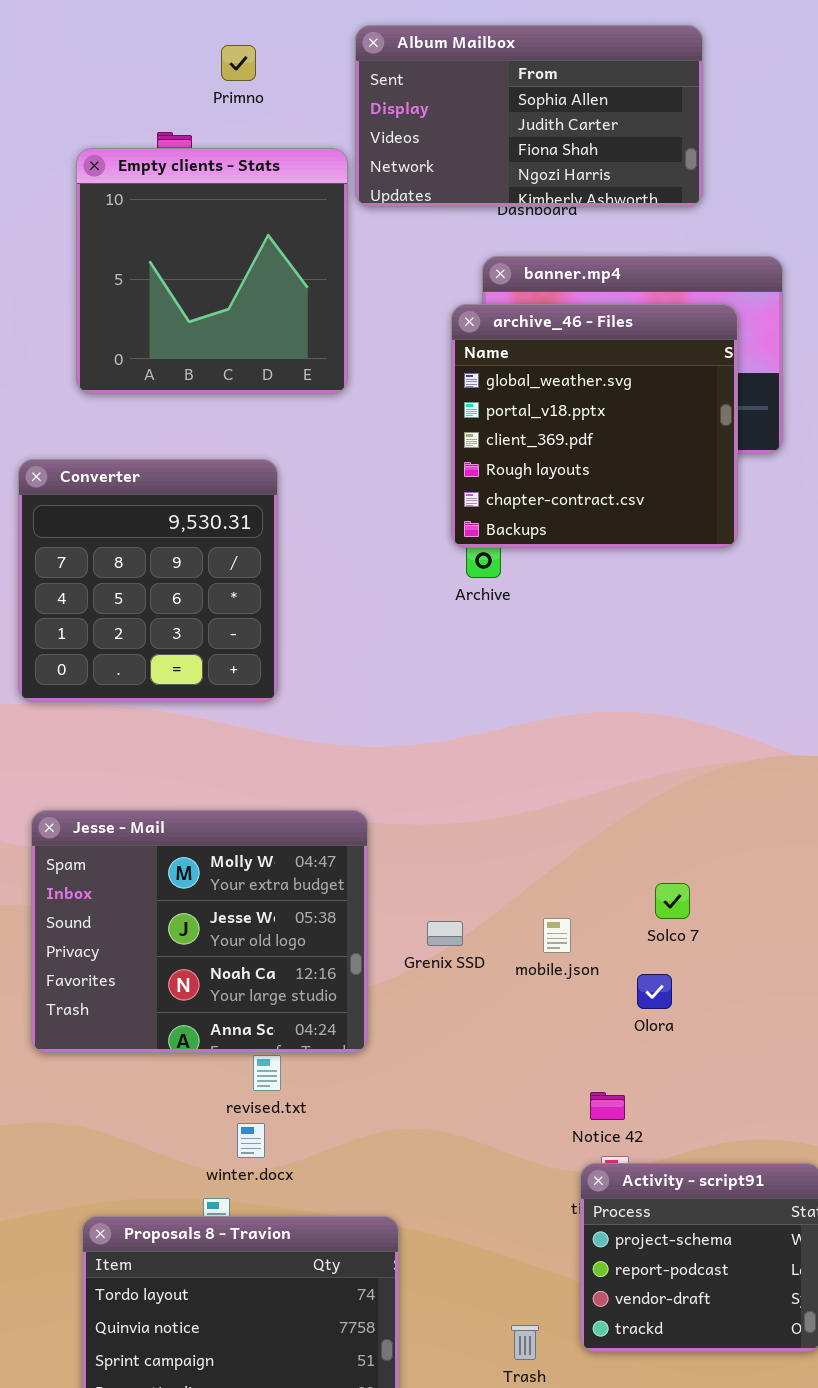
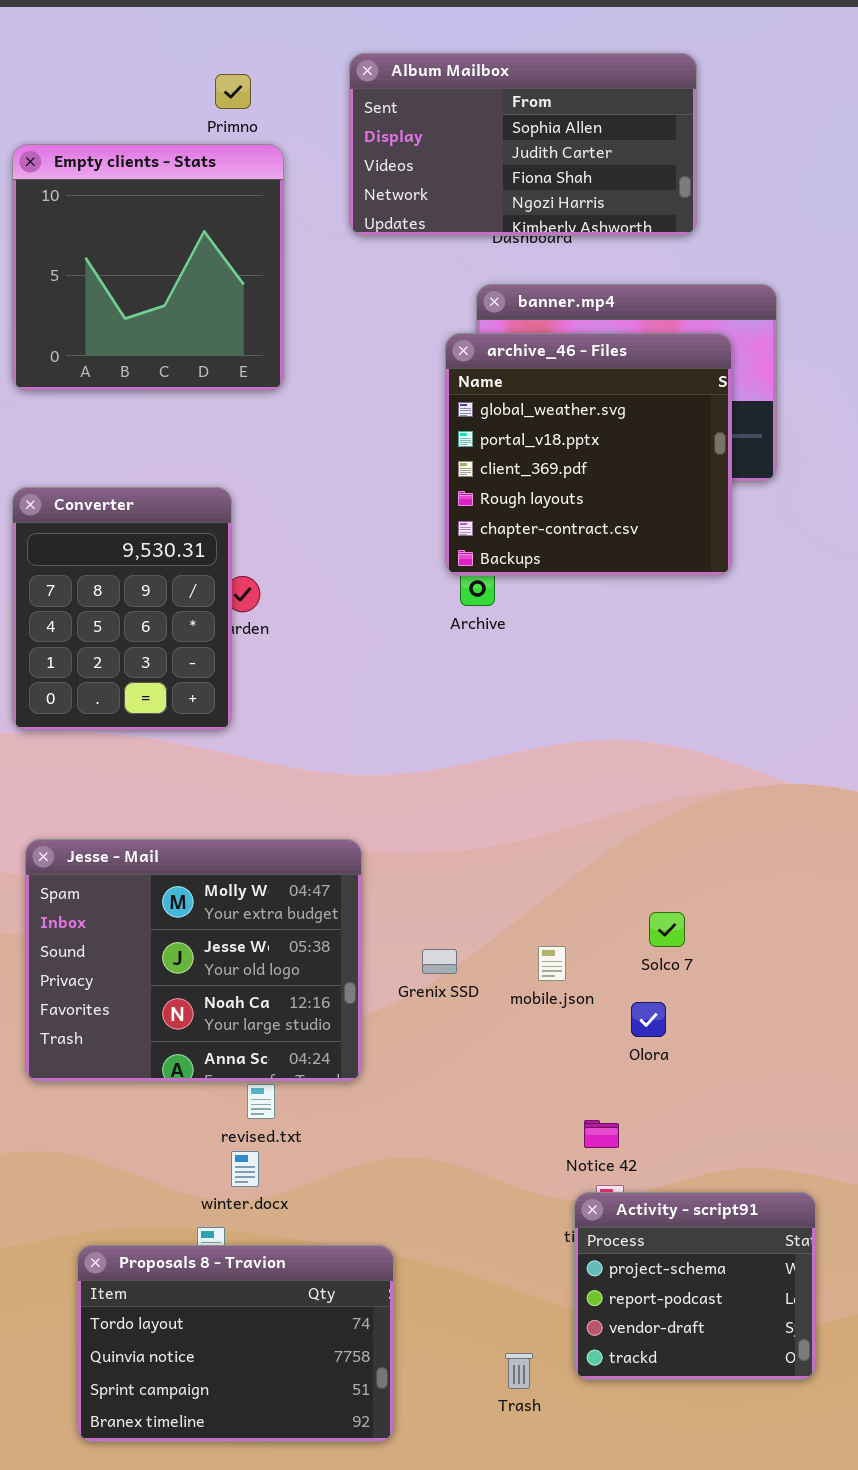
Empty clients - Stats: [76,148,348,394] -> [12,144,284,391], moved
Converter: [18,459,278,702] -> [12,487,232,731], resized

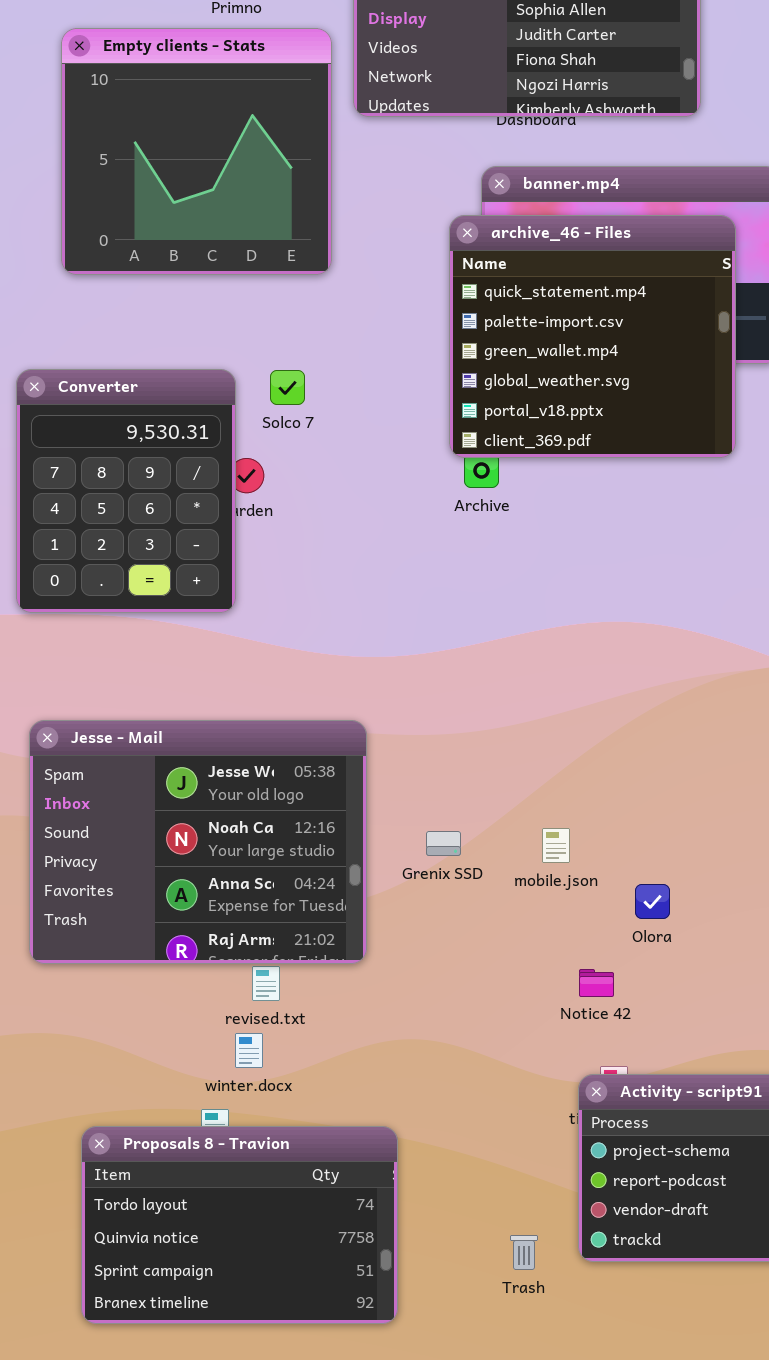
Empty clients - Stats: [12,144,284,391] -> [61,28,332,275], moved
archive_46 - Files: [445,333,732,576] -> [449,215,736,458], scrolled up 3 rows
Jesse - Mail: [25,839,362,1082] -> [29,720,367,964], scrolled down 1 row
Solco 7: [649,912,685,947] -> [270,370,305,405], moved
Notice 42: [584,1120,619,1148] -> [579,969,614,997], moved

